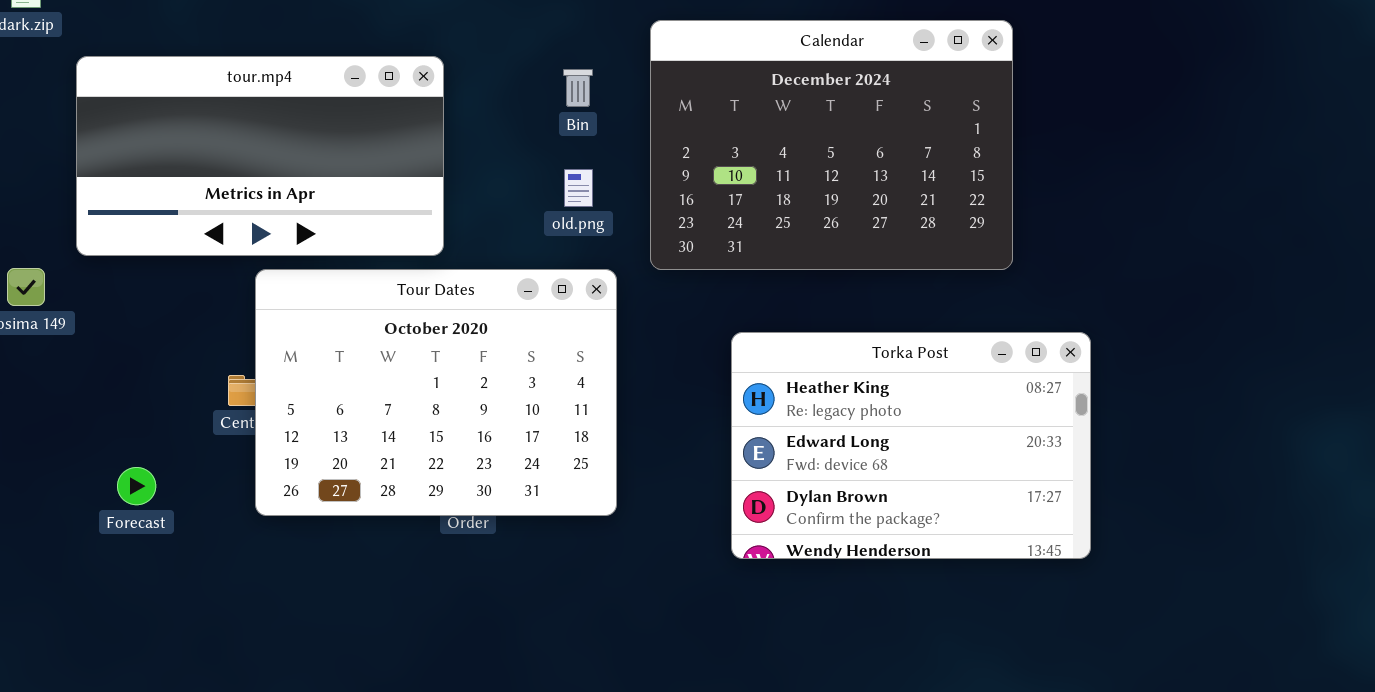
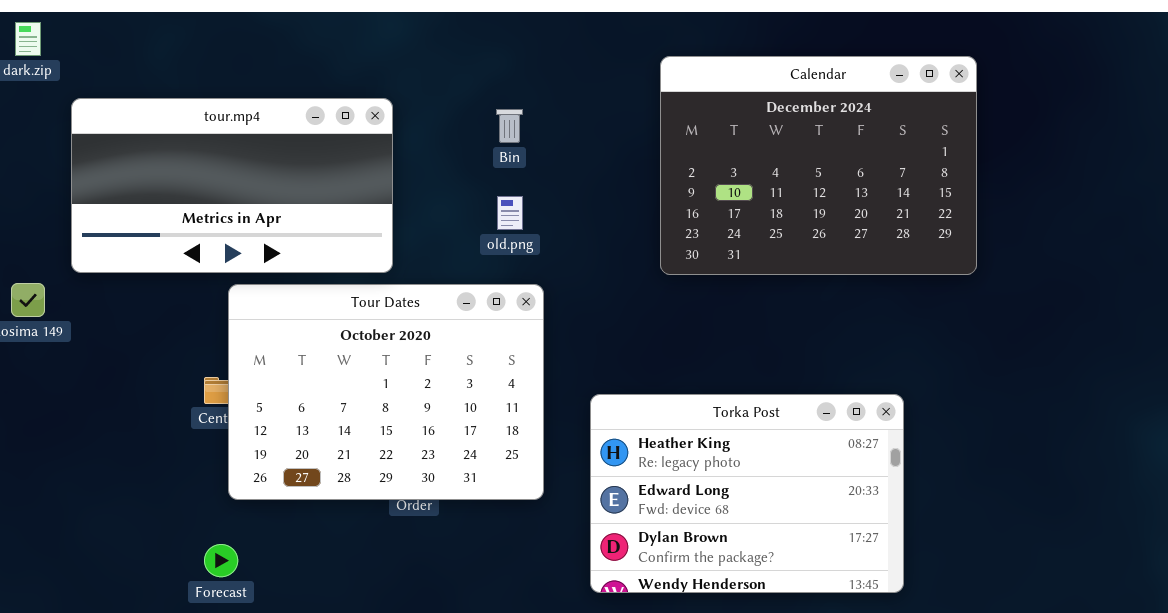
Calendar: [650,20,1013,270] -> [660,56,977,275], moved
Torka Post: [731,332,1091,559] -> [590,394,904,593], moved
Forecast: [117,467,156,505] -> [204,544,238,577], moved

